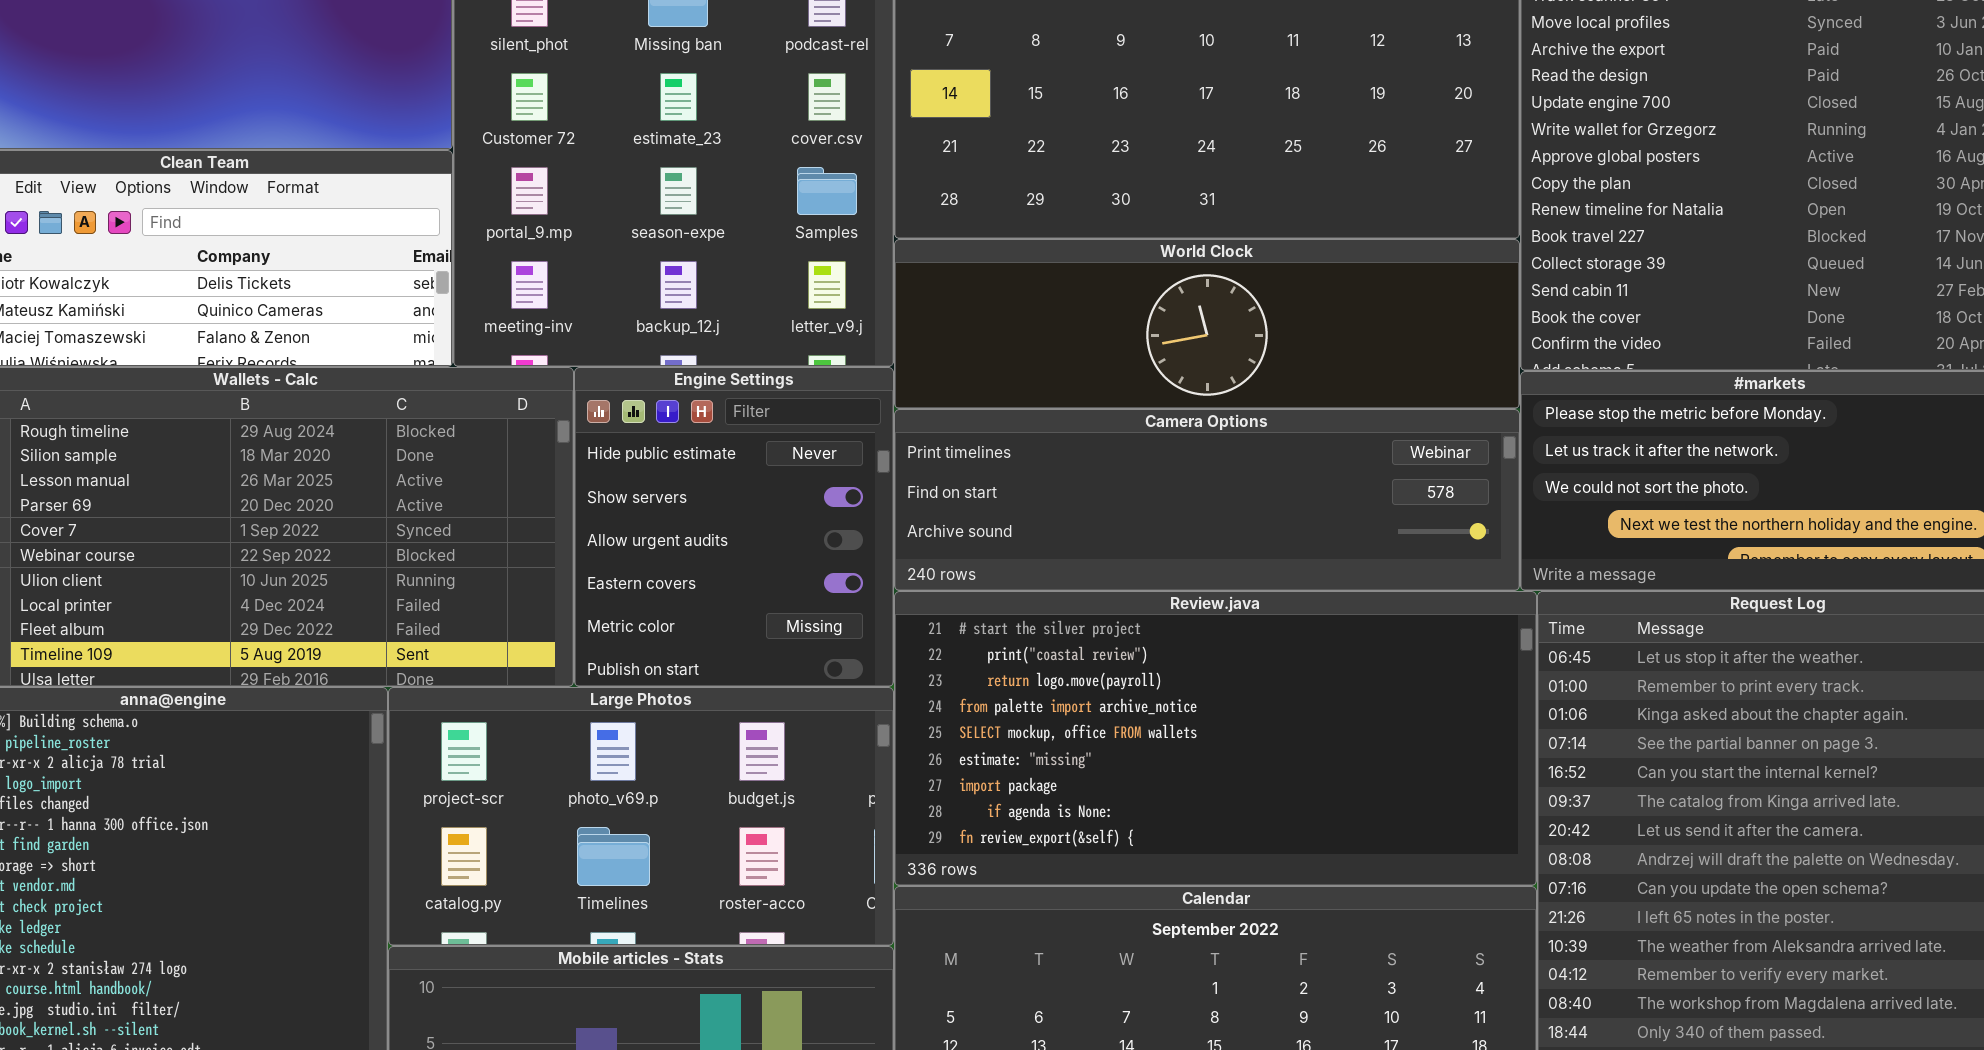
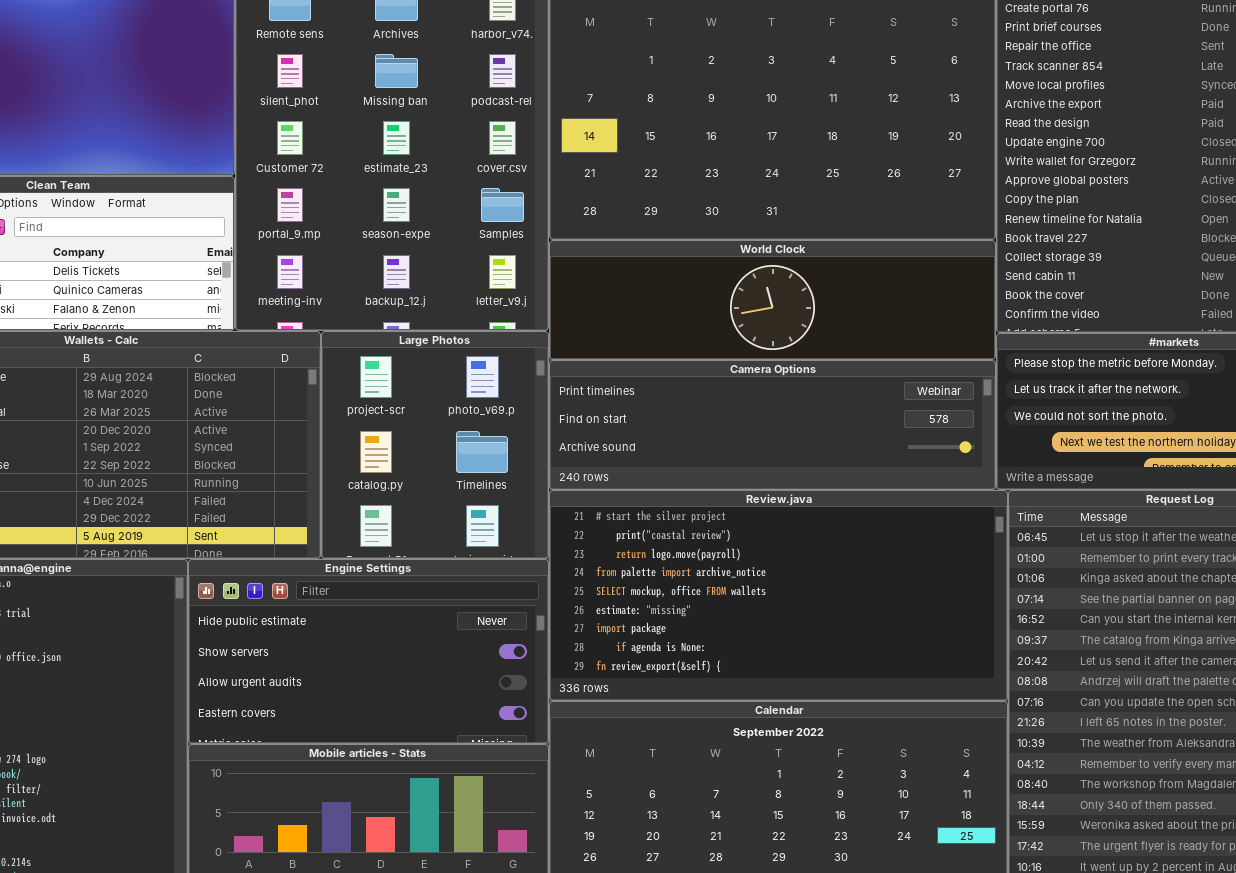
Engine Settings: [574,367,894,687] -> [188,559,549,744], moved, resized
Large Photos: [388,687,894,946] -> [321,331,549,559], moved, resized

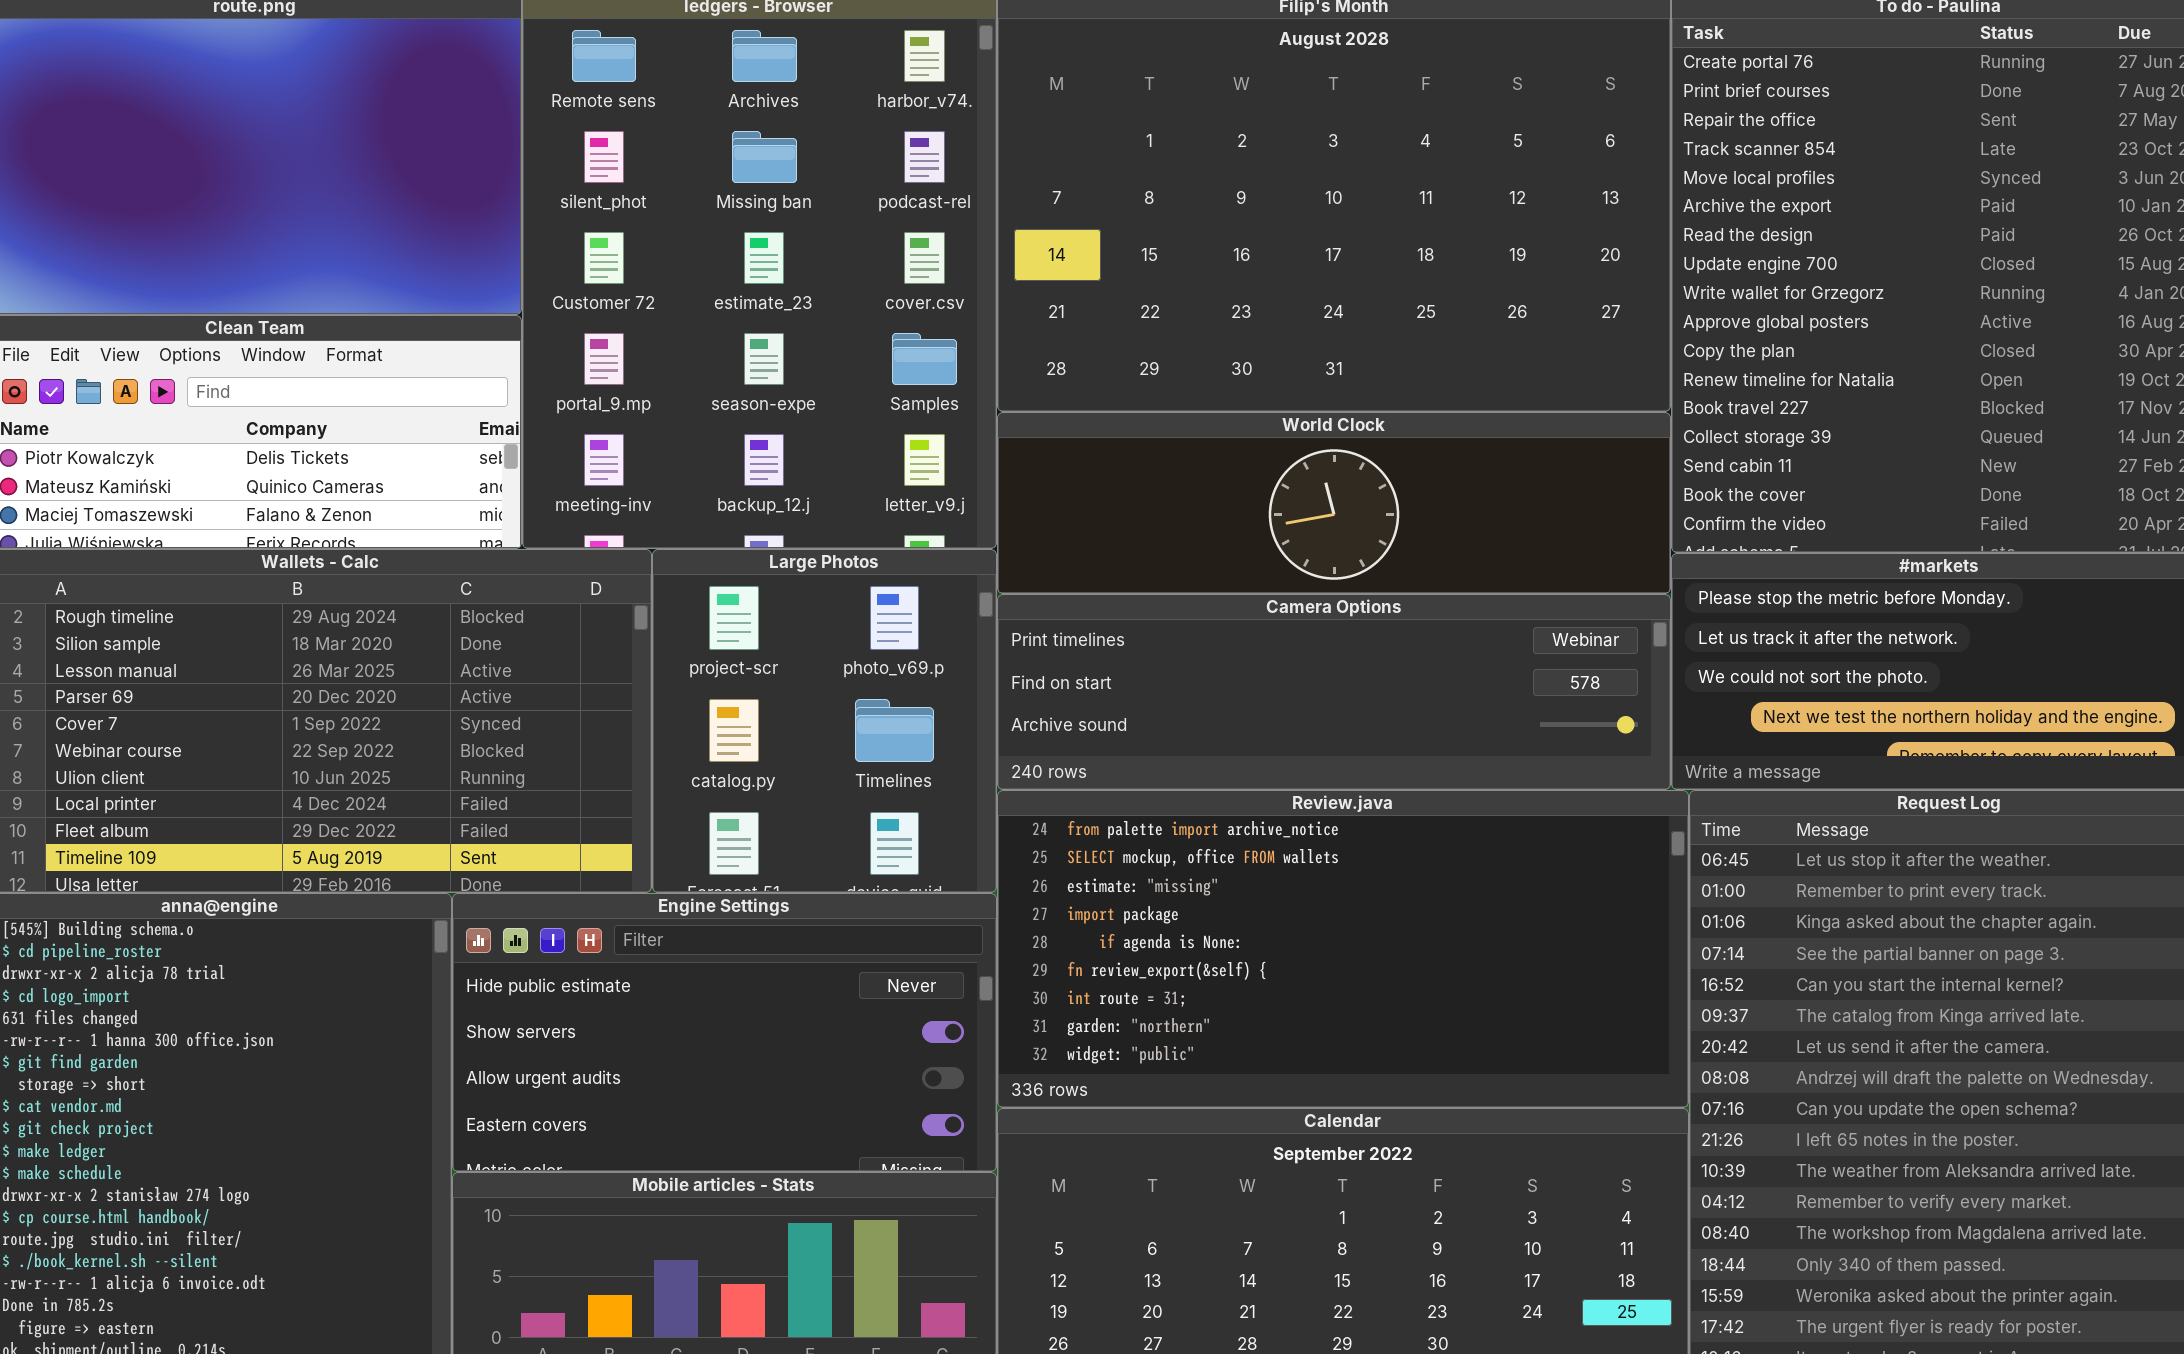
Review.java: [549,490,1008,701] -> [997,790,1689,1108], scrolled down 3 rows

